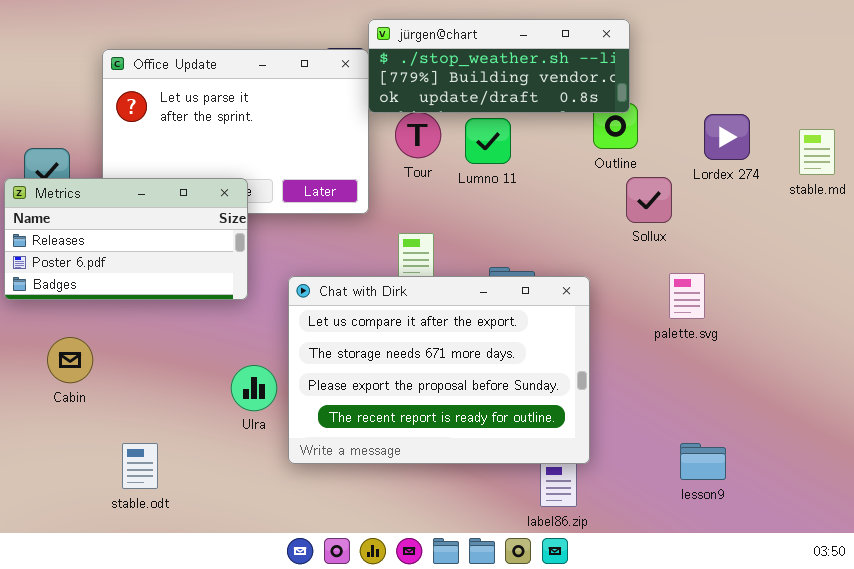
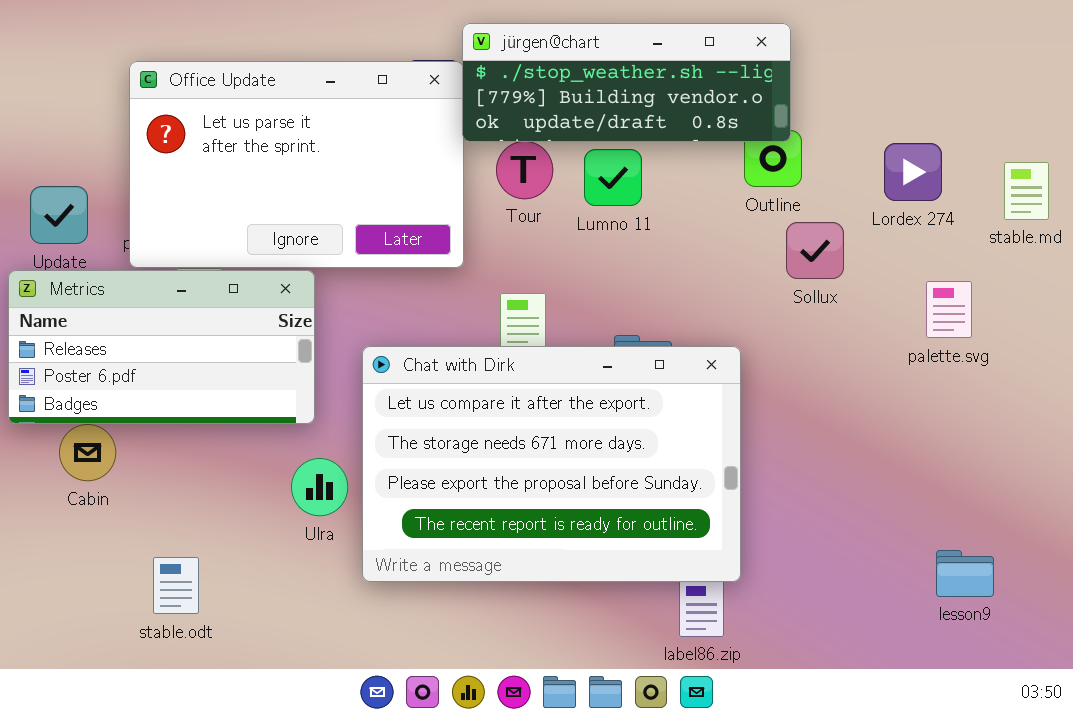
Metrics: [4,178,248,300] -> [8,270,315,424], moved
palette.svg: [669,273,705,319] -> [926,281,972,338], moved
lesson9: [680,443,726,480] -> [936,550,994,597], moved

